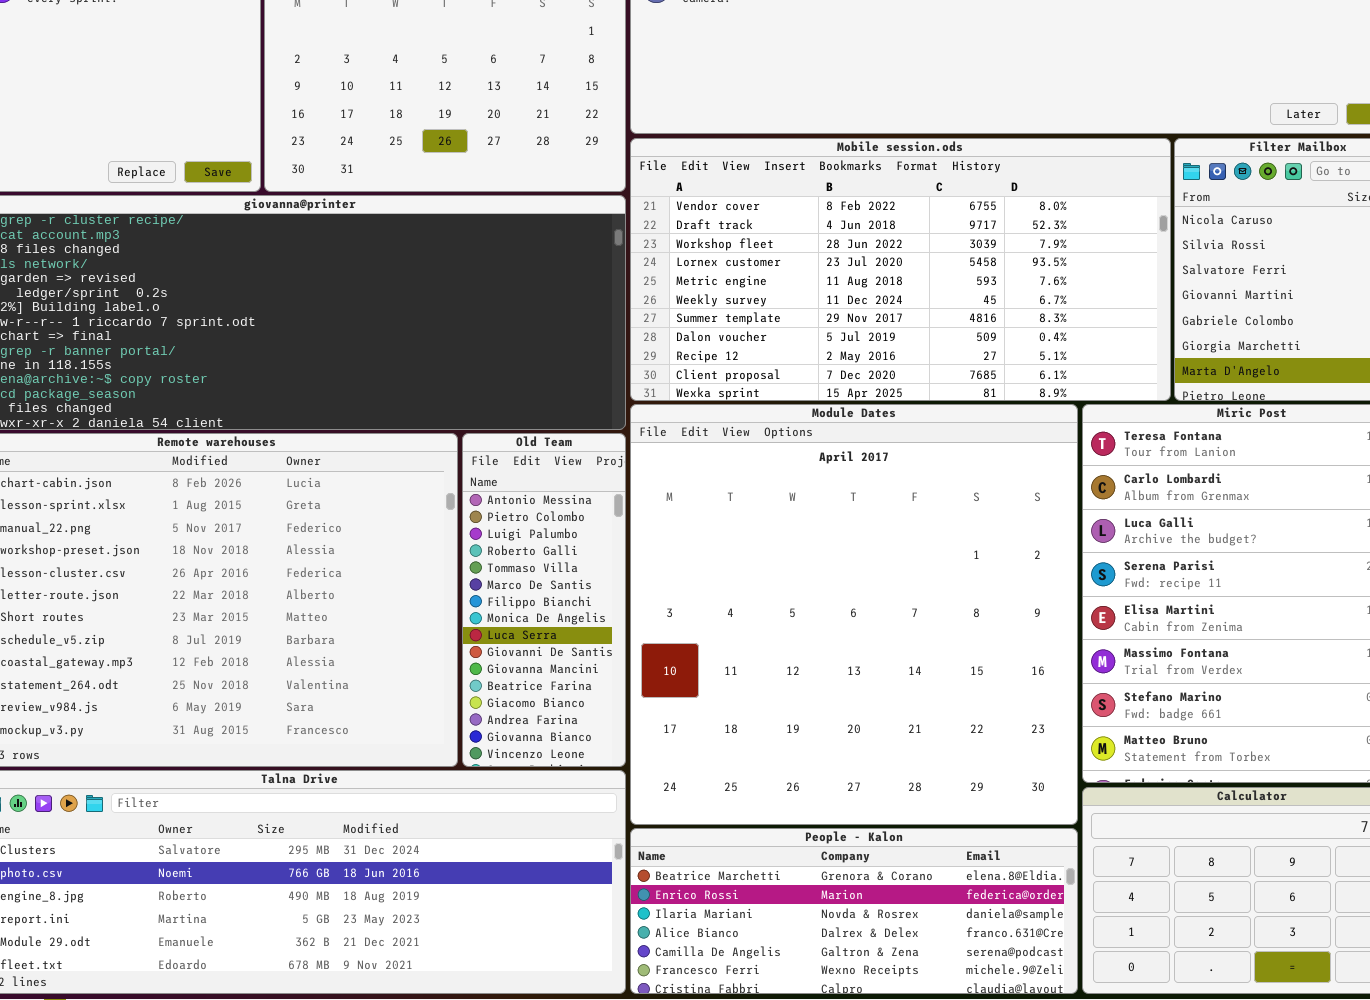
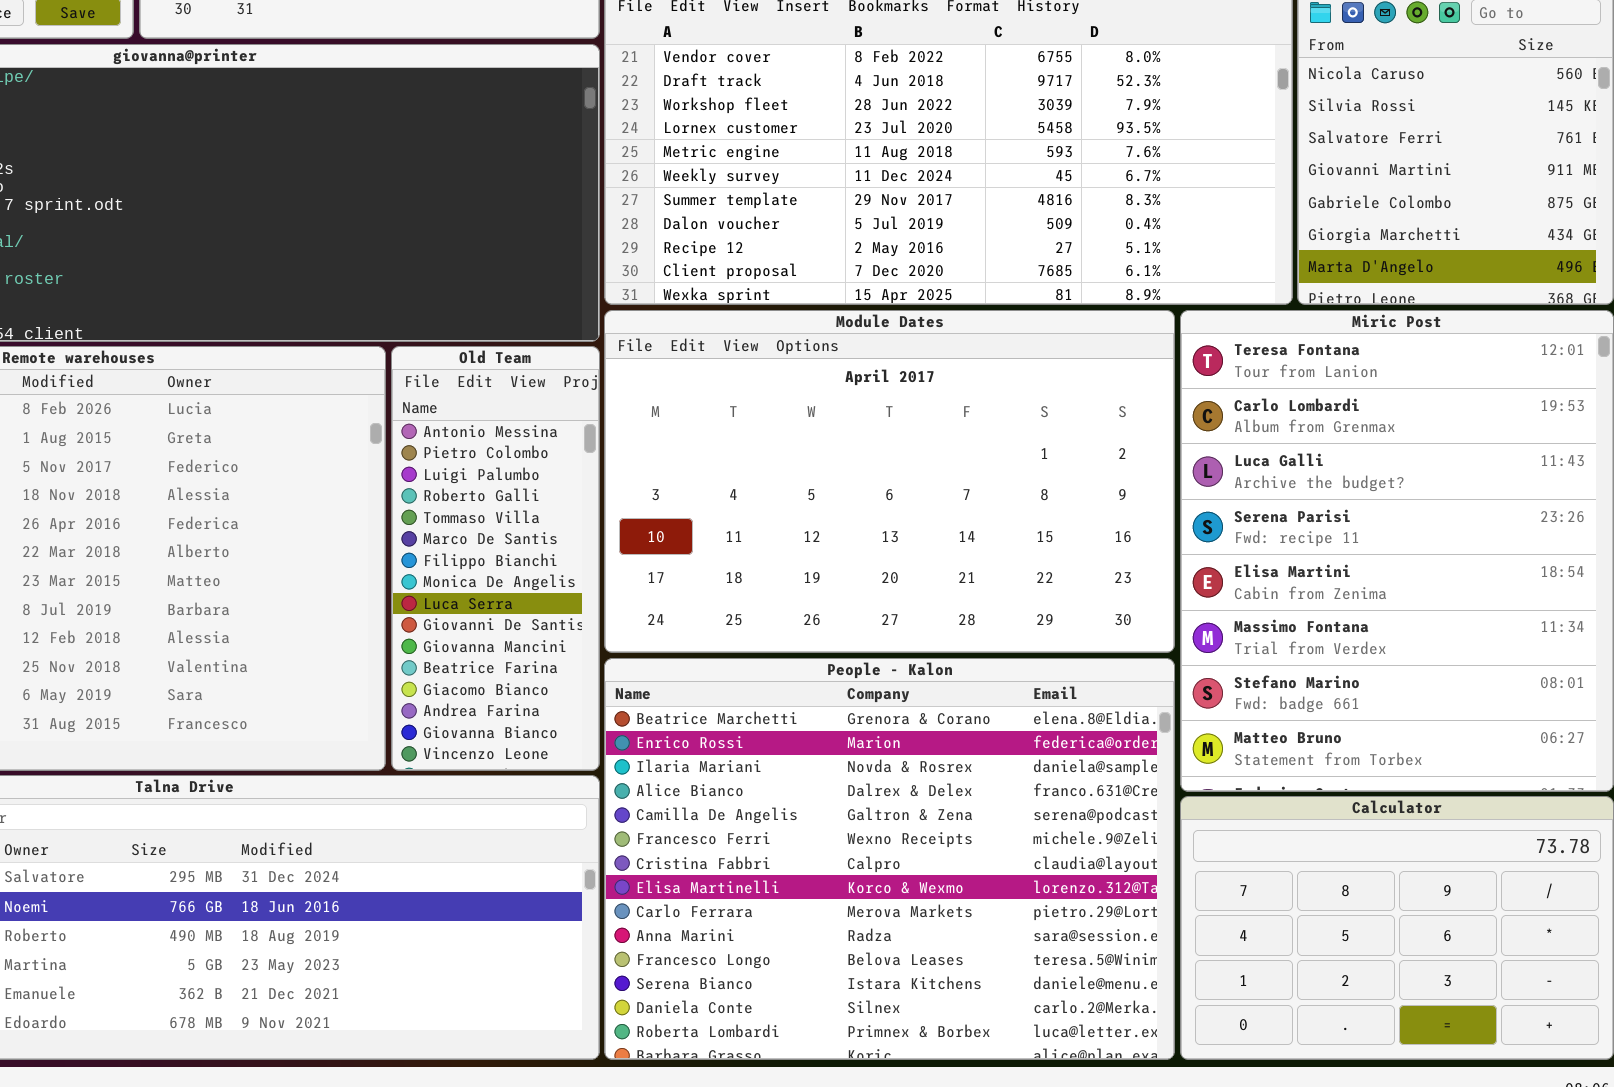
Module Dates: [630,404,1078,825] -> [604,310,1175,653], resized
People - Kalon: [630,828,1078,994] -> [604,658,1175,1060], resized

